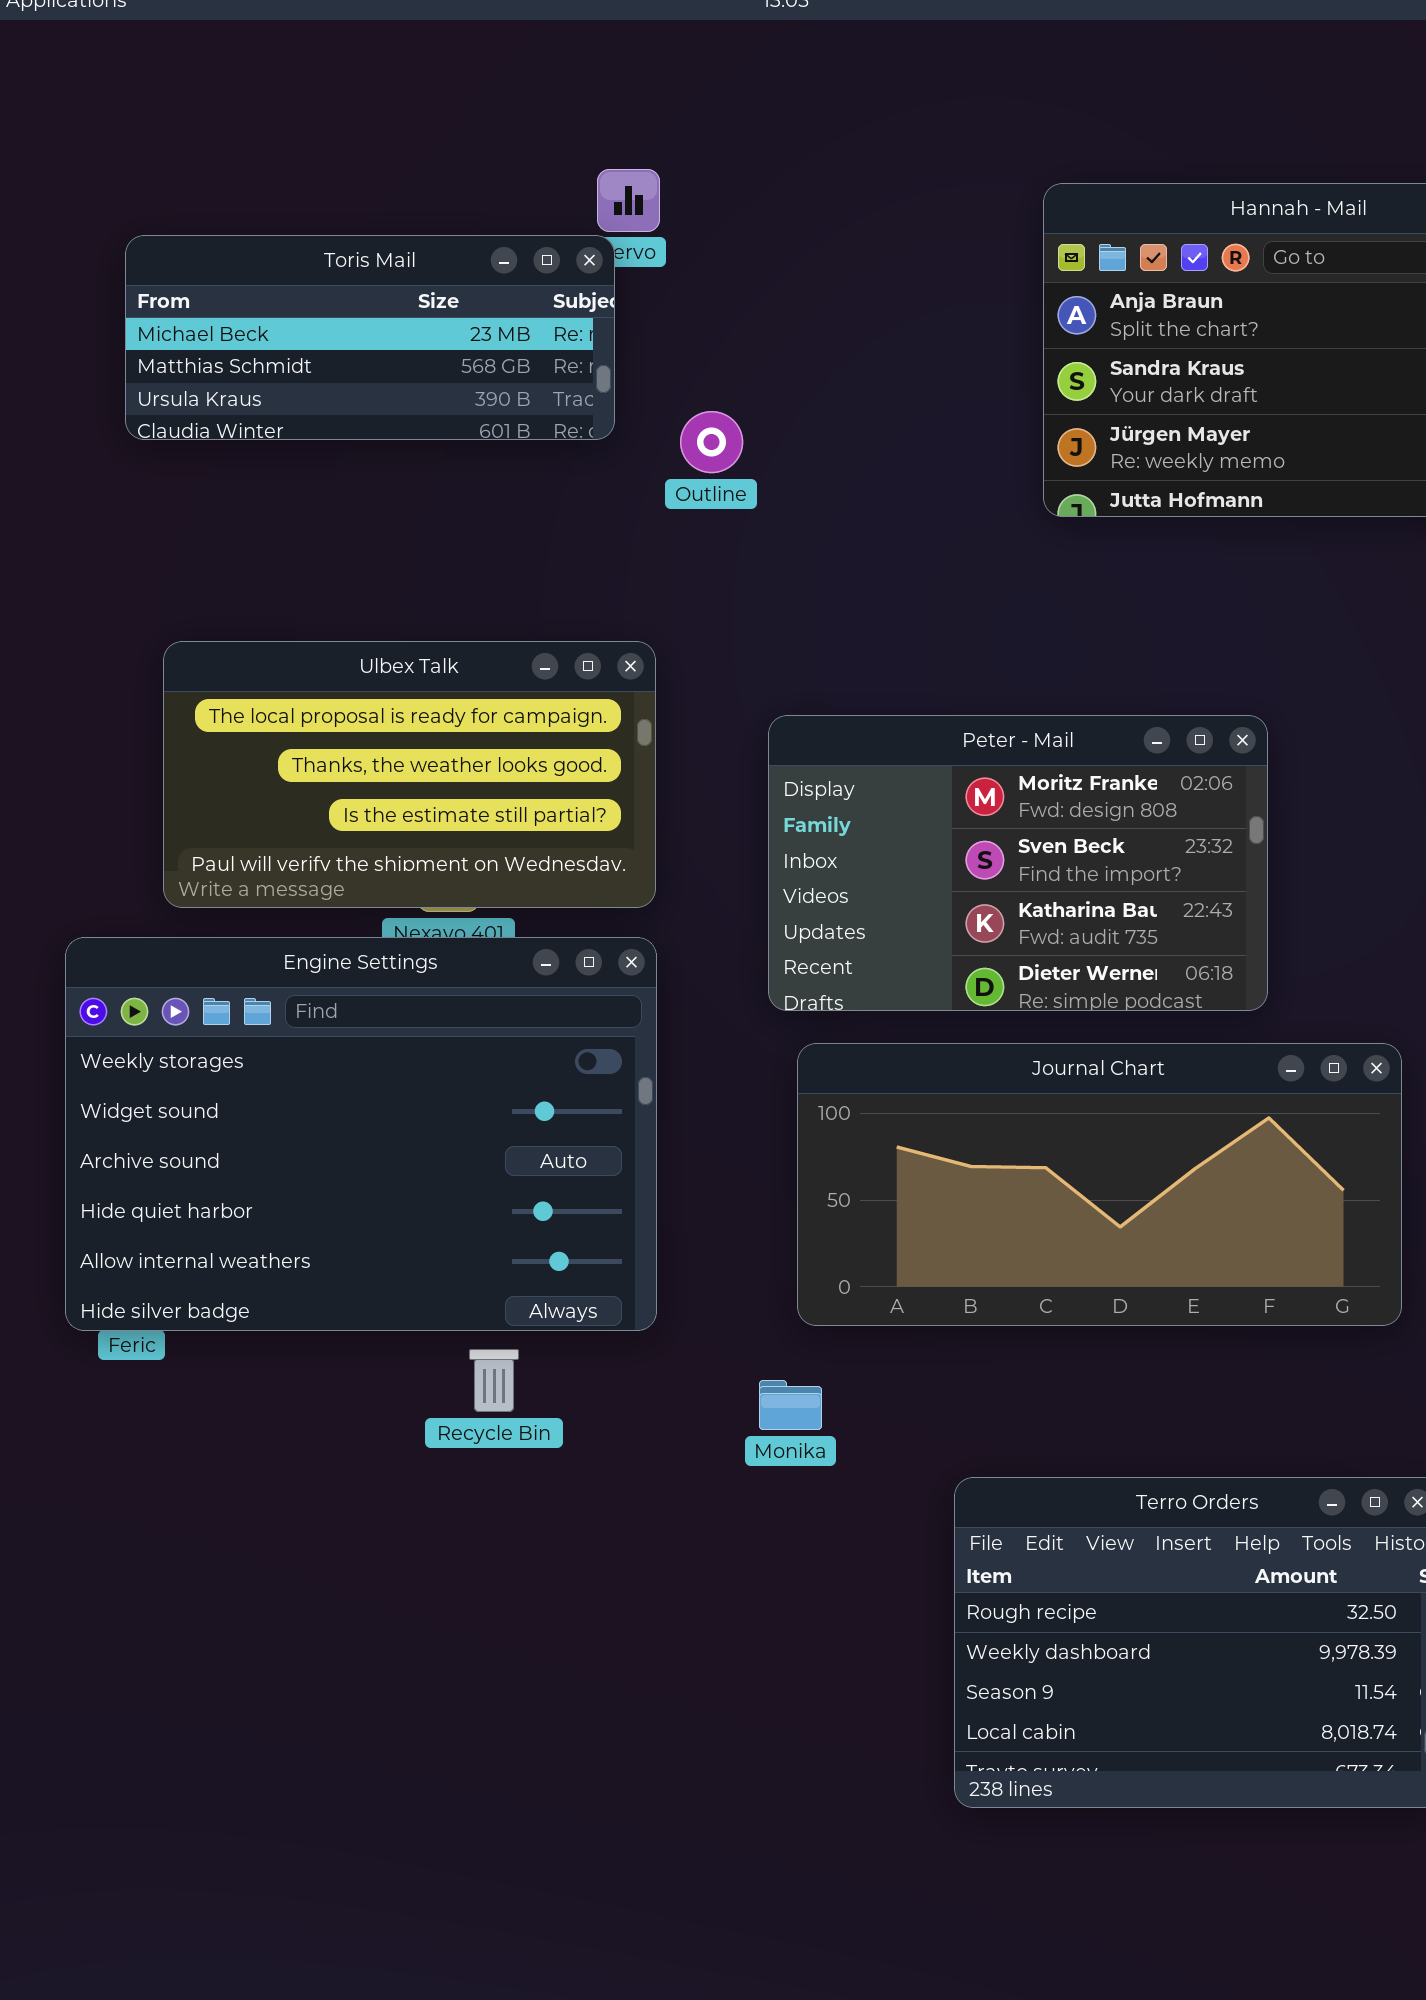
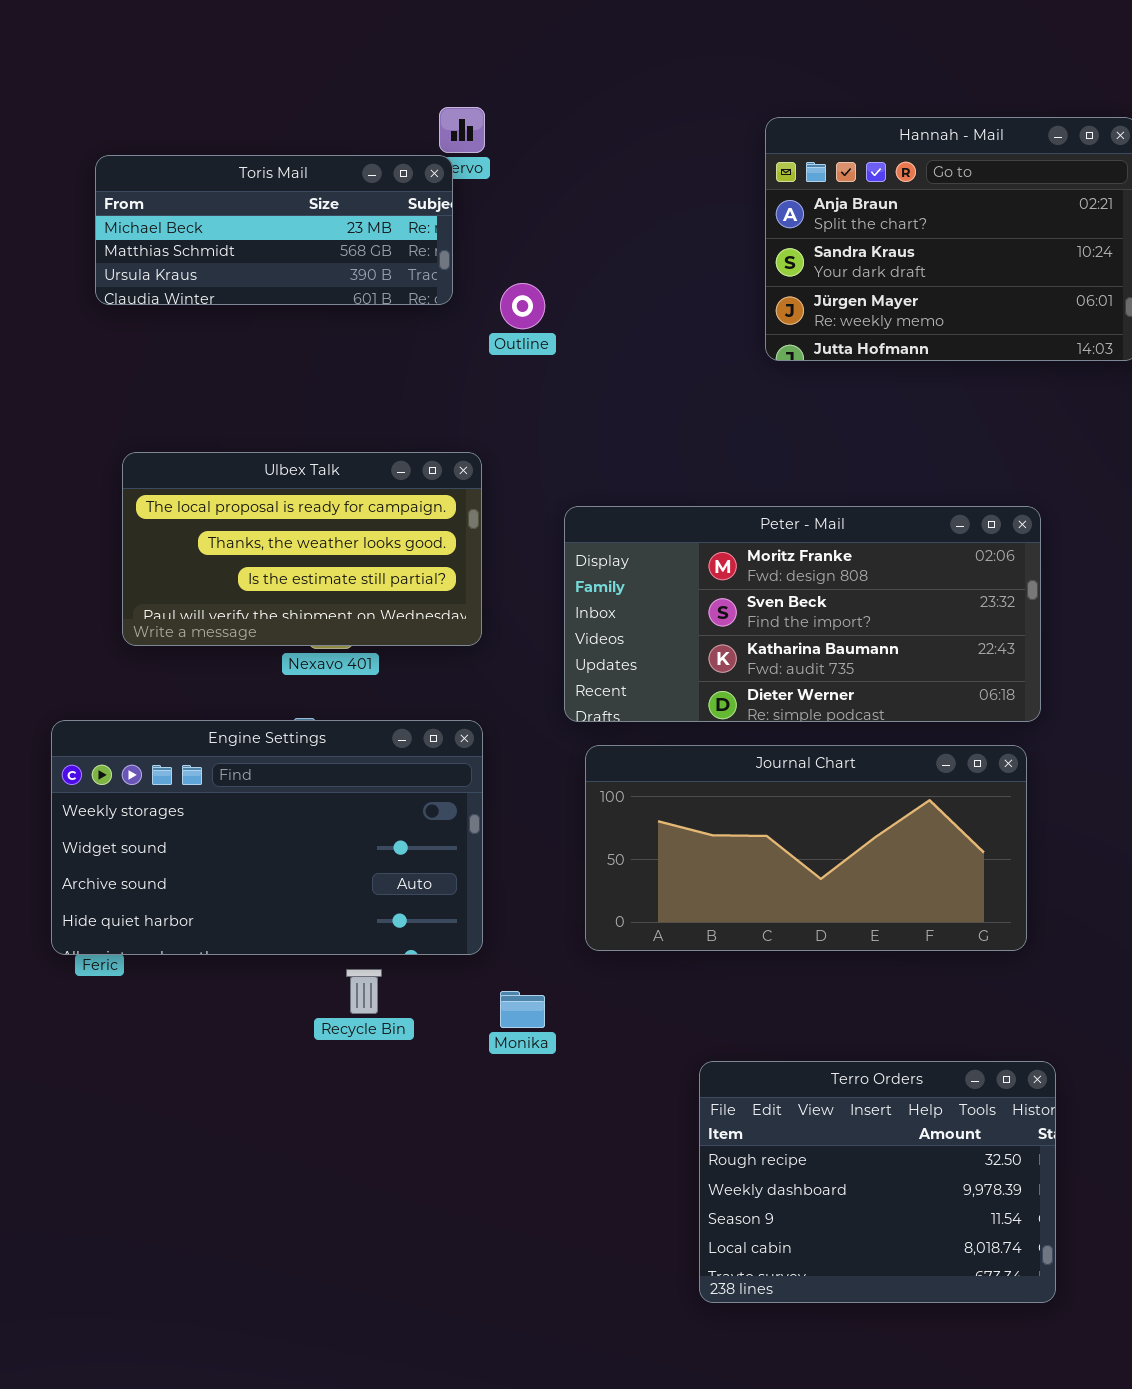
Peter - Mail: [768,715,1268,1011] -> [564,506,1041,722], resized
Engine Settings: [65,937,657,1331] -> [51,720,483,955], resized
Monika: [759,1380,822,1430] -> [500,991,545,1028], moved

